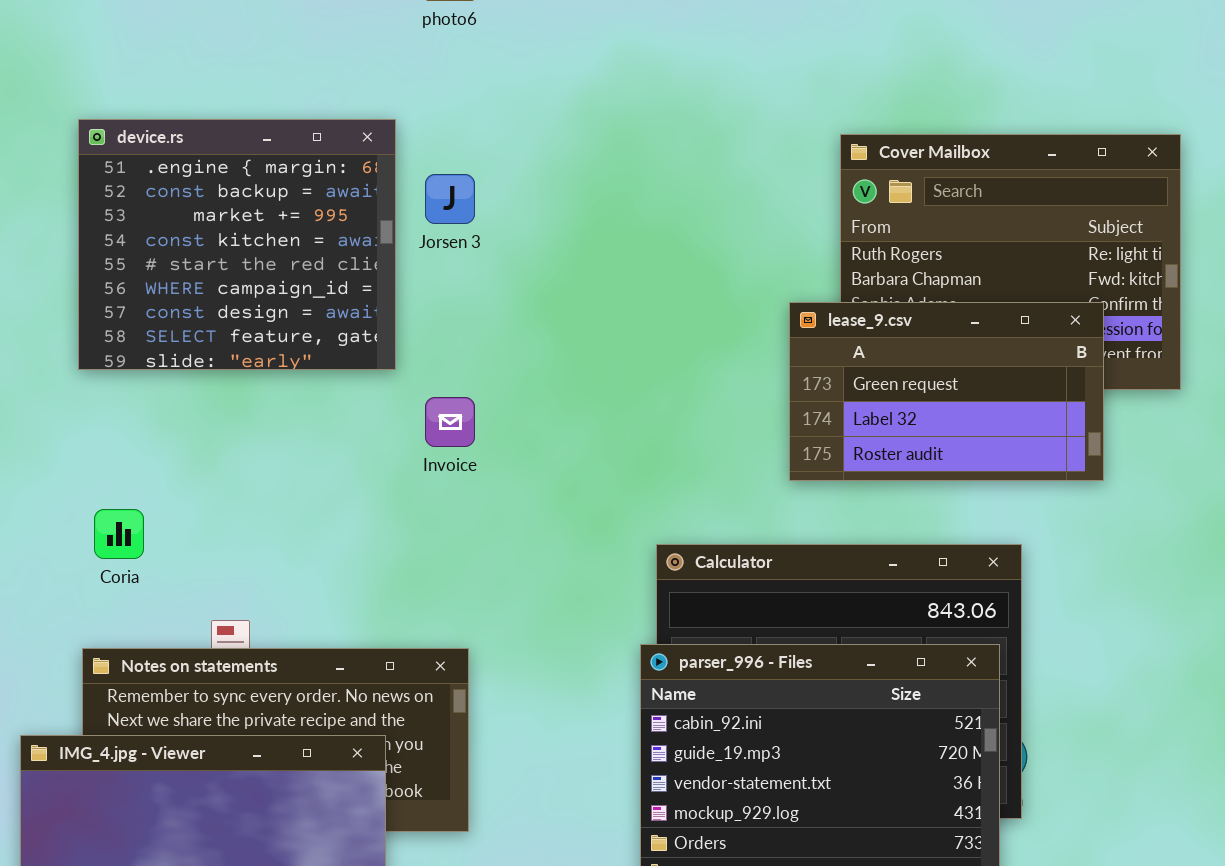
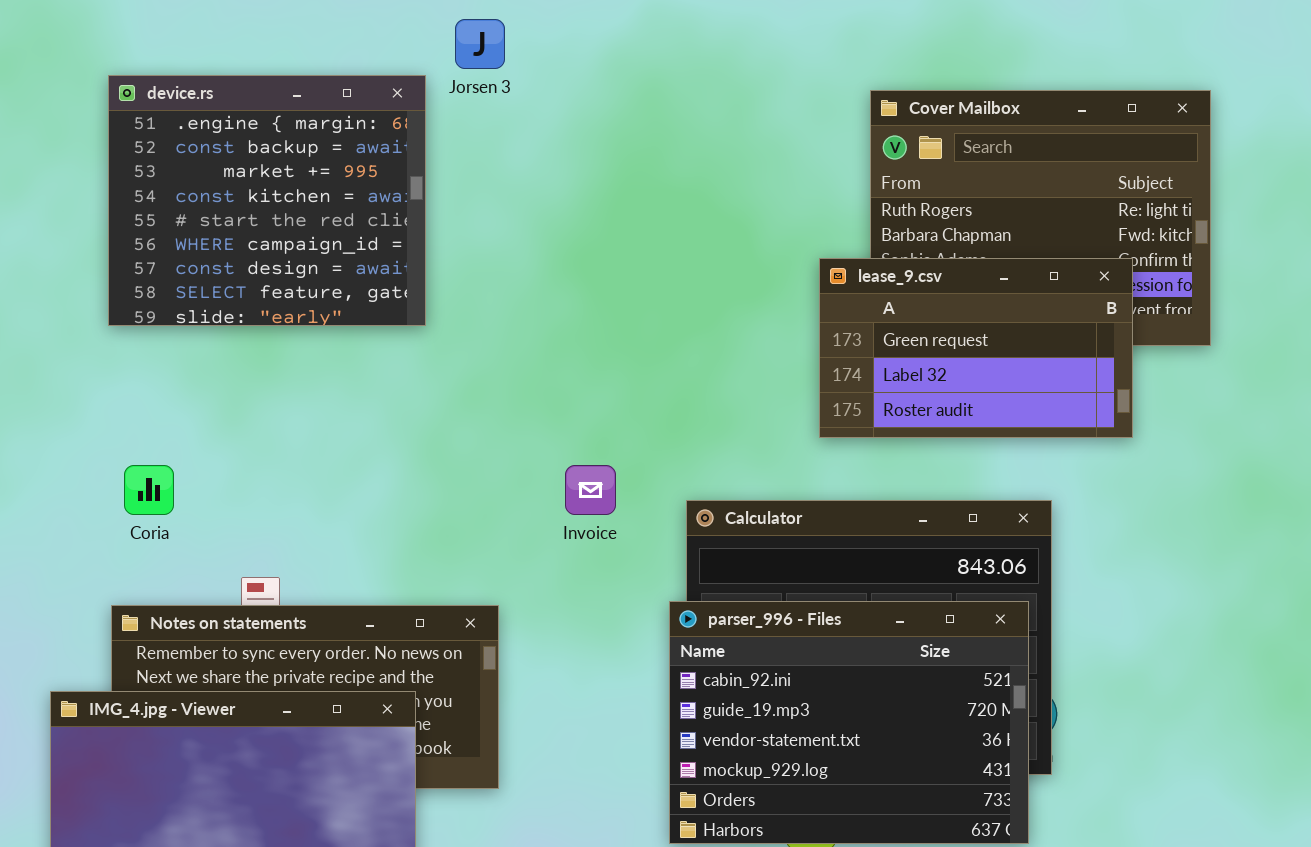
Jorsen 3: [425,174,475,224] -> [455,19,505,69], moved
Invoice: [425,397,475,447] -> [565,465,616,515], moved

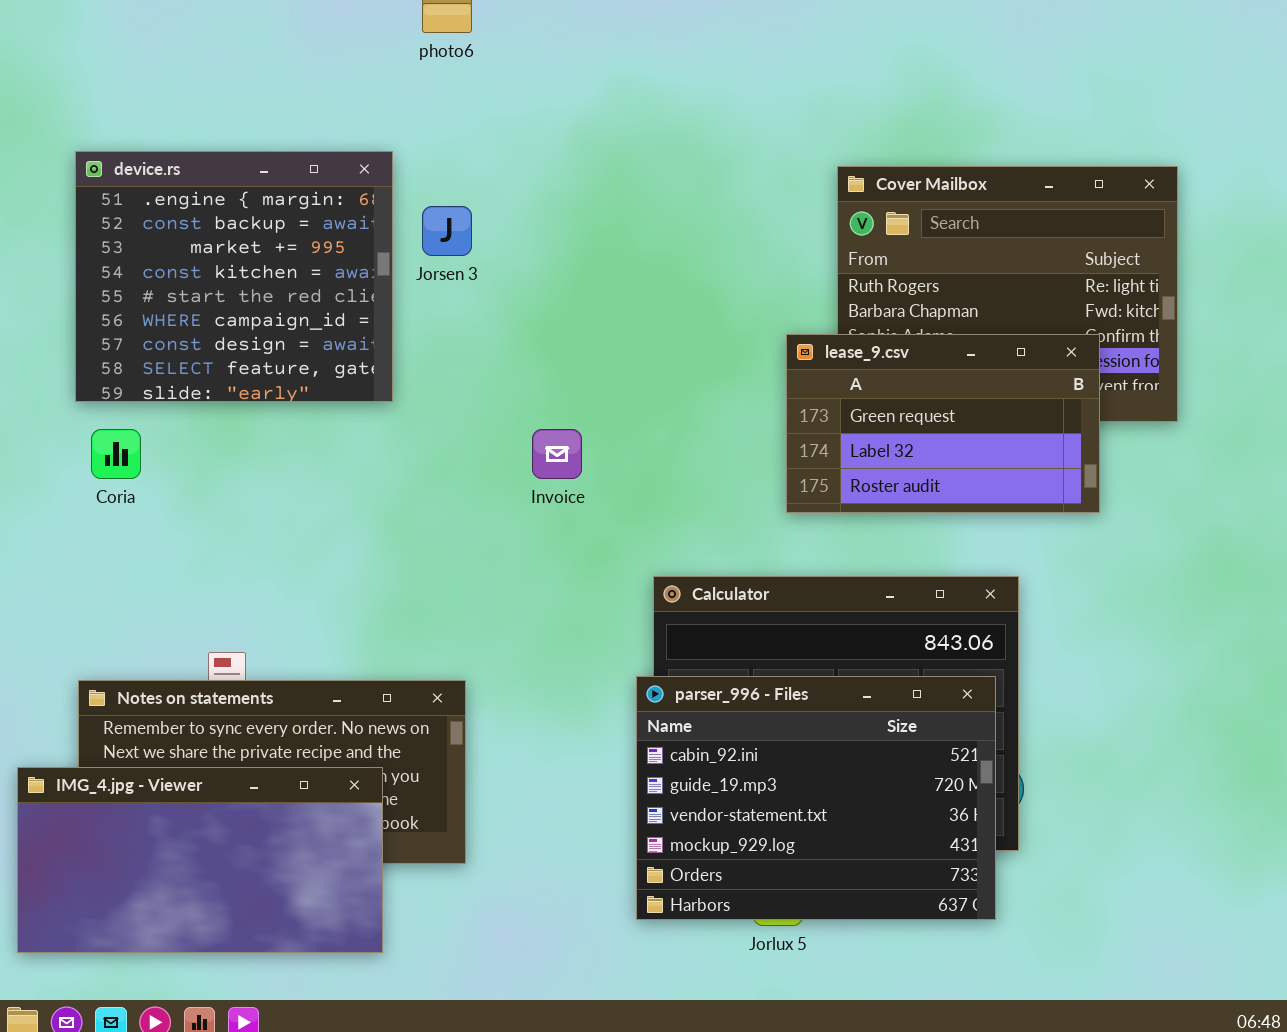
Jorsen 3: [455,19,505,69] -> [422,206,472,256], moved
Coria: [124,465,174,515] -> [91,429,141,479], moved
Invoice: [565,465,616,515] -> [532,429,582,479], moved

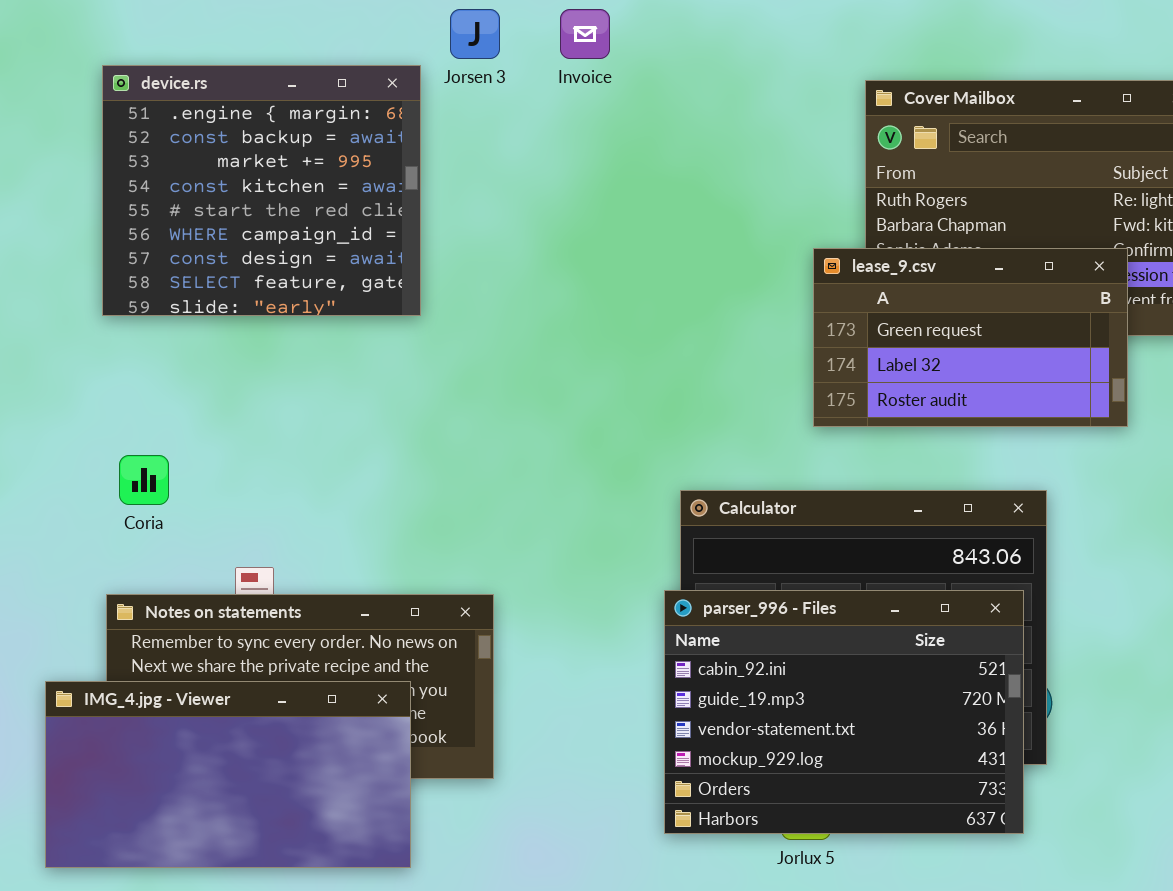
Jorsen 3: [422,206,472,256] -> [450,9,500,59], moved
Coria: [91,429,141,479] -> [119,455,169,505], moved
Invoice: [532,429,582,479] -> [560,9,610,59], moved

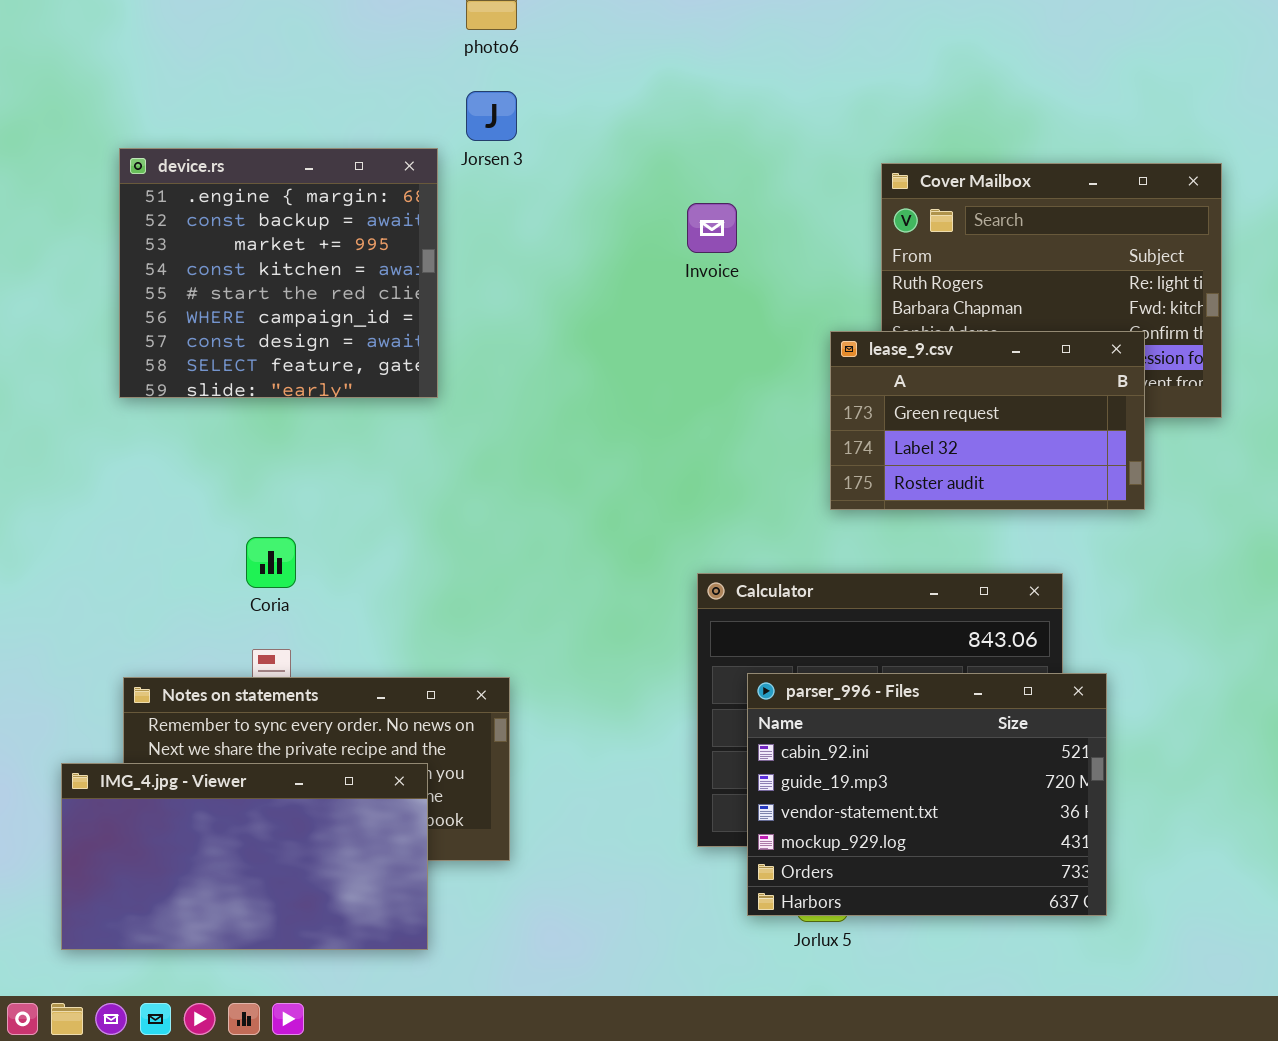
Invoice: [560,9,610,59] -> [687,203,737,253], moved
Coria: [119,455,169,505] -> [246,537,296,588], moved
parser_996 - Files: [664,590,1024,834] -> [747,673,1107,916], moved

